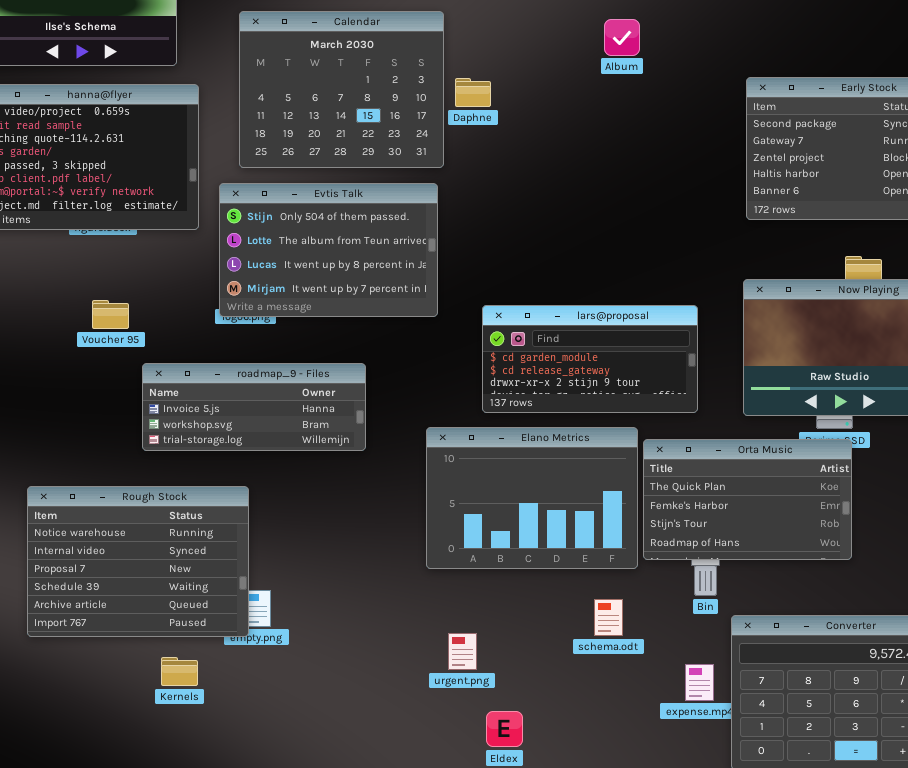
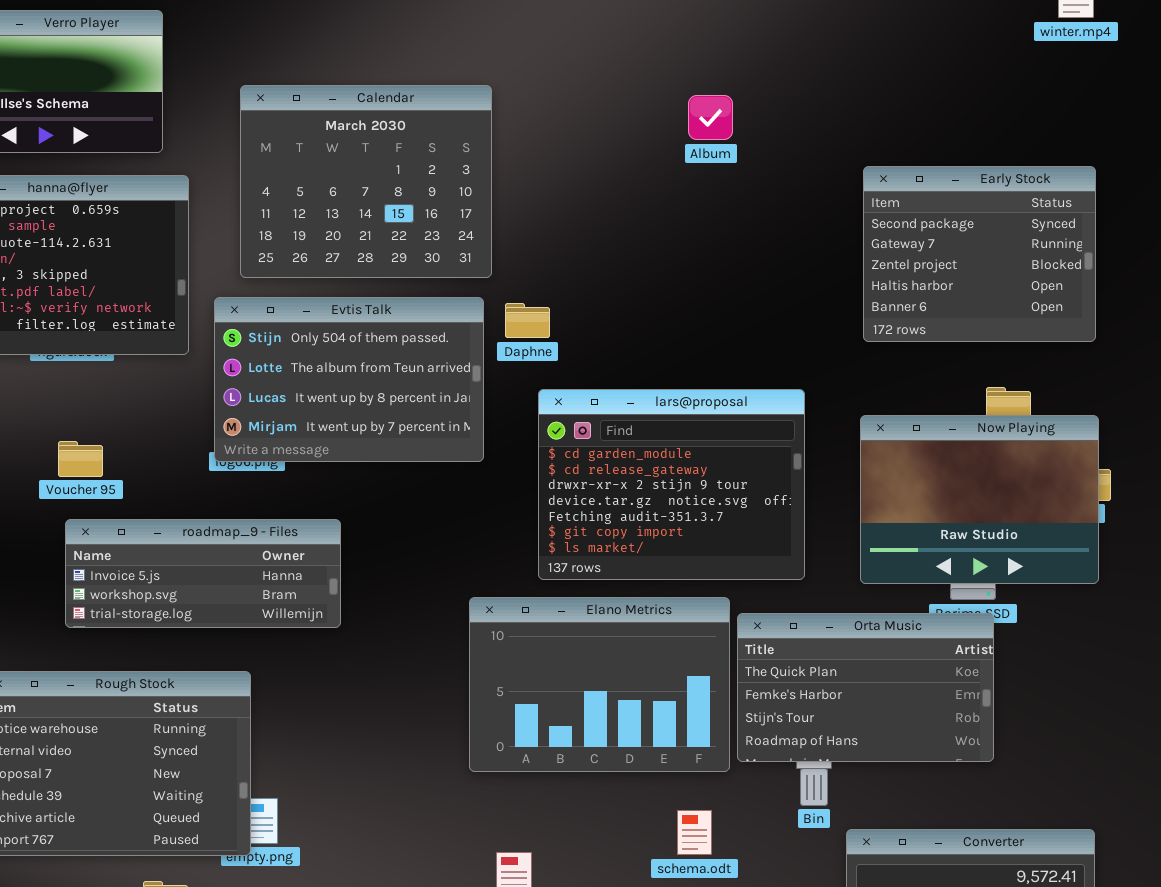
Daphne: [455,78,491,107] -> [505,303,550,338], moved
lars@proposal: [482,305,698,413] -> [538,389,805,580], resized
roadmap_9 - Files: [142,363,366,451] -> [65,519,341,628], moved

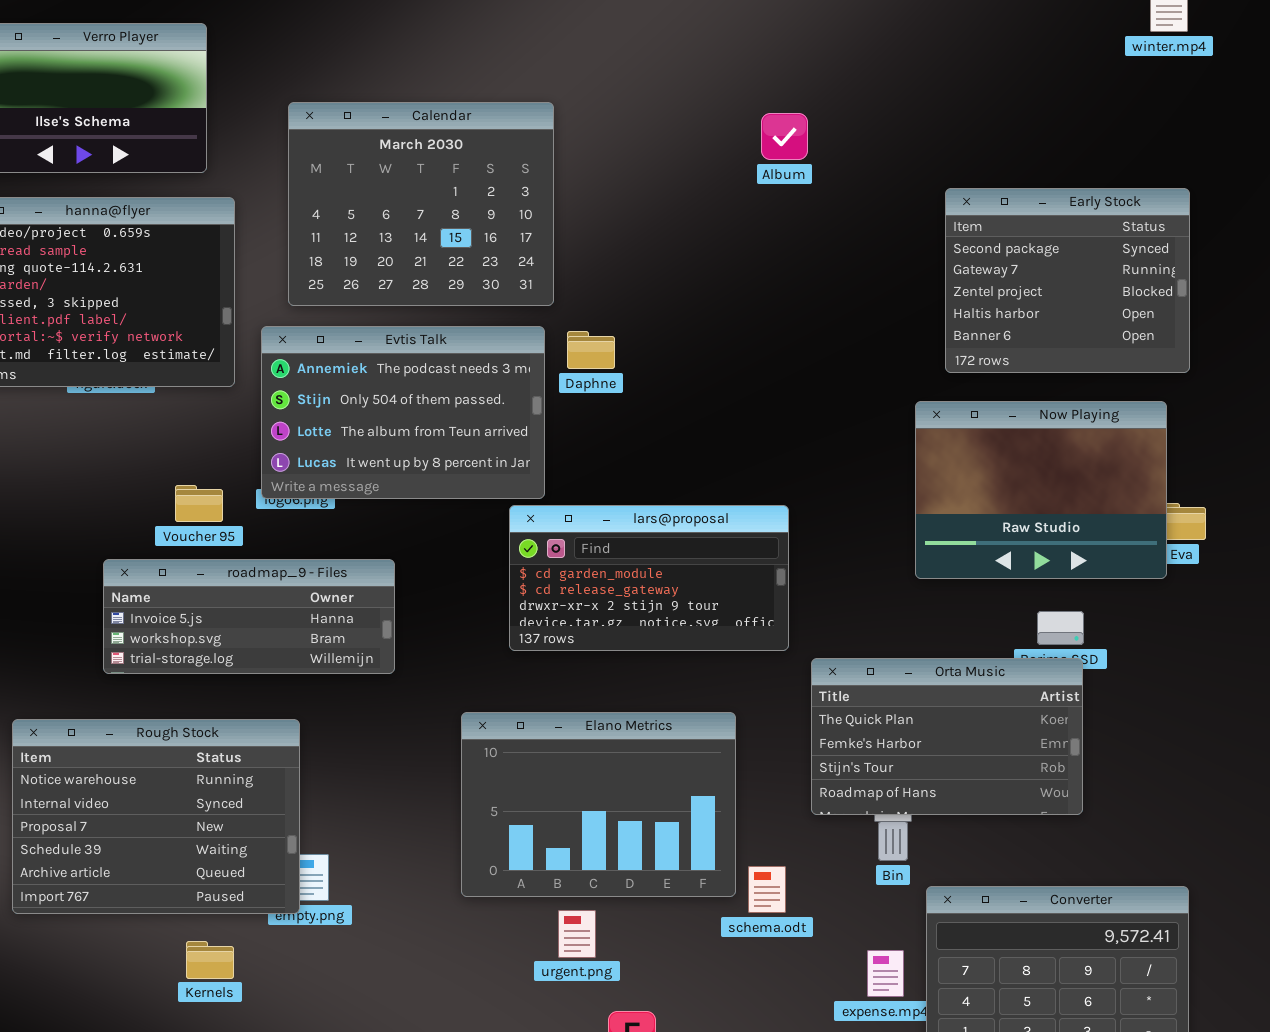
Evtis Talk: [214,297,484,462] -> [261,326,545,499], scrolled up 1 row
lars@proposal: [538,389,805,580] -> [509,505,789,651], moved, resized
Now Playing: [860,415,1099,584] -> [915,401,1167,579], moved
Voucher 95: [58,441,103,477] -> [175,485,223,522], moved
Elano Metrics: [469,597,730,772] -> [461,712,736,897], moved

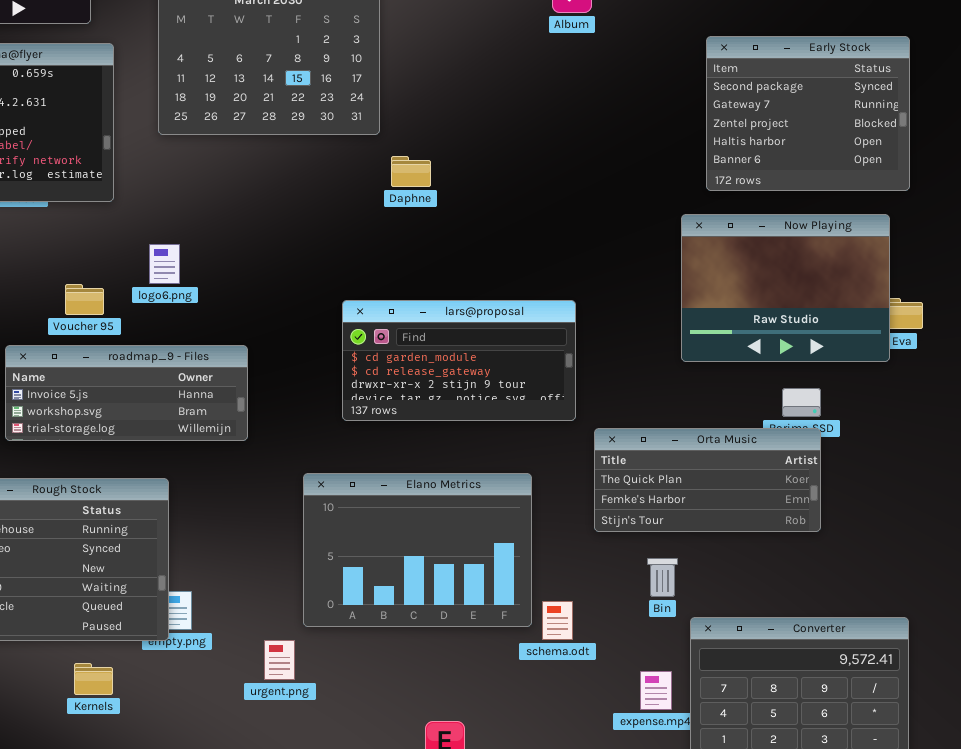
Evtis Talk: [261,326,545,499] -> none, closed
Orta Music: [811,658,1083,815] -> [594,428,821,532], resized
urgent.png: [558,910,596,958] -> [264,640,295,680], moved

